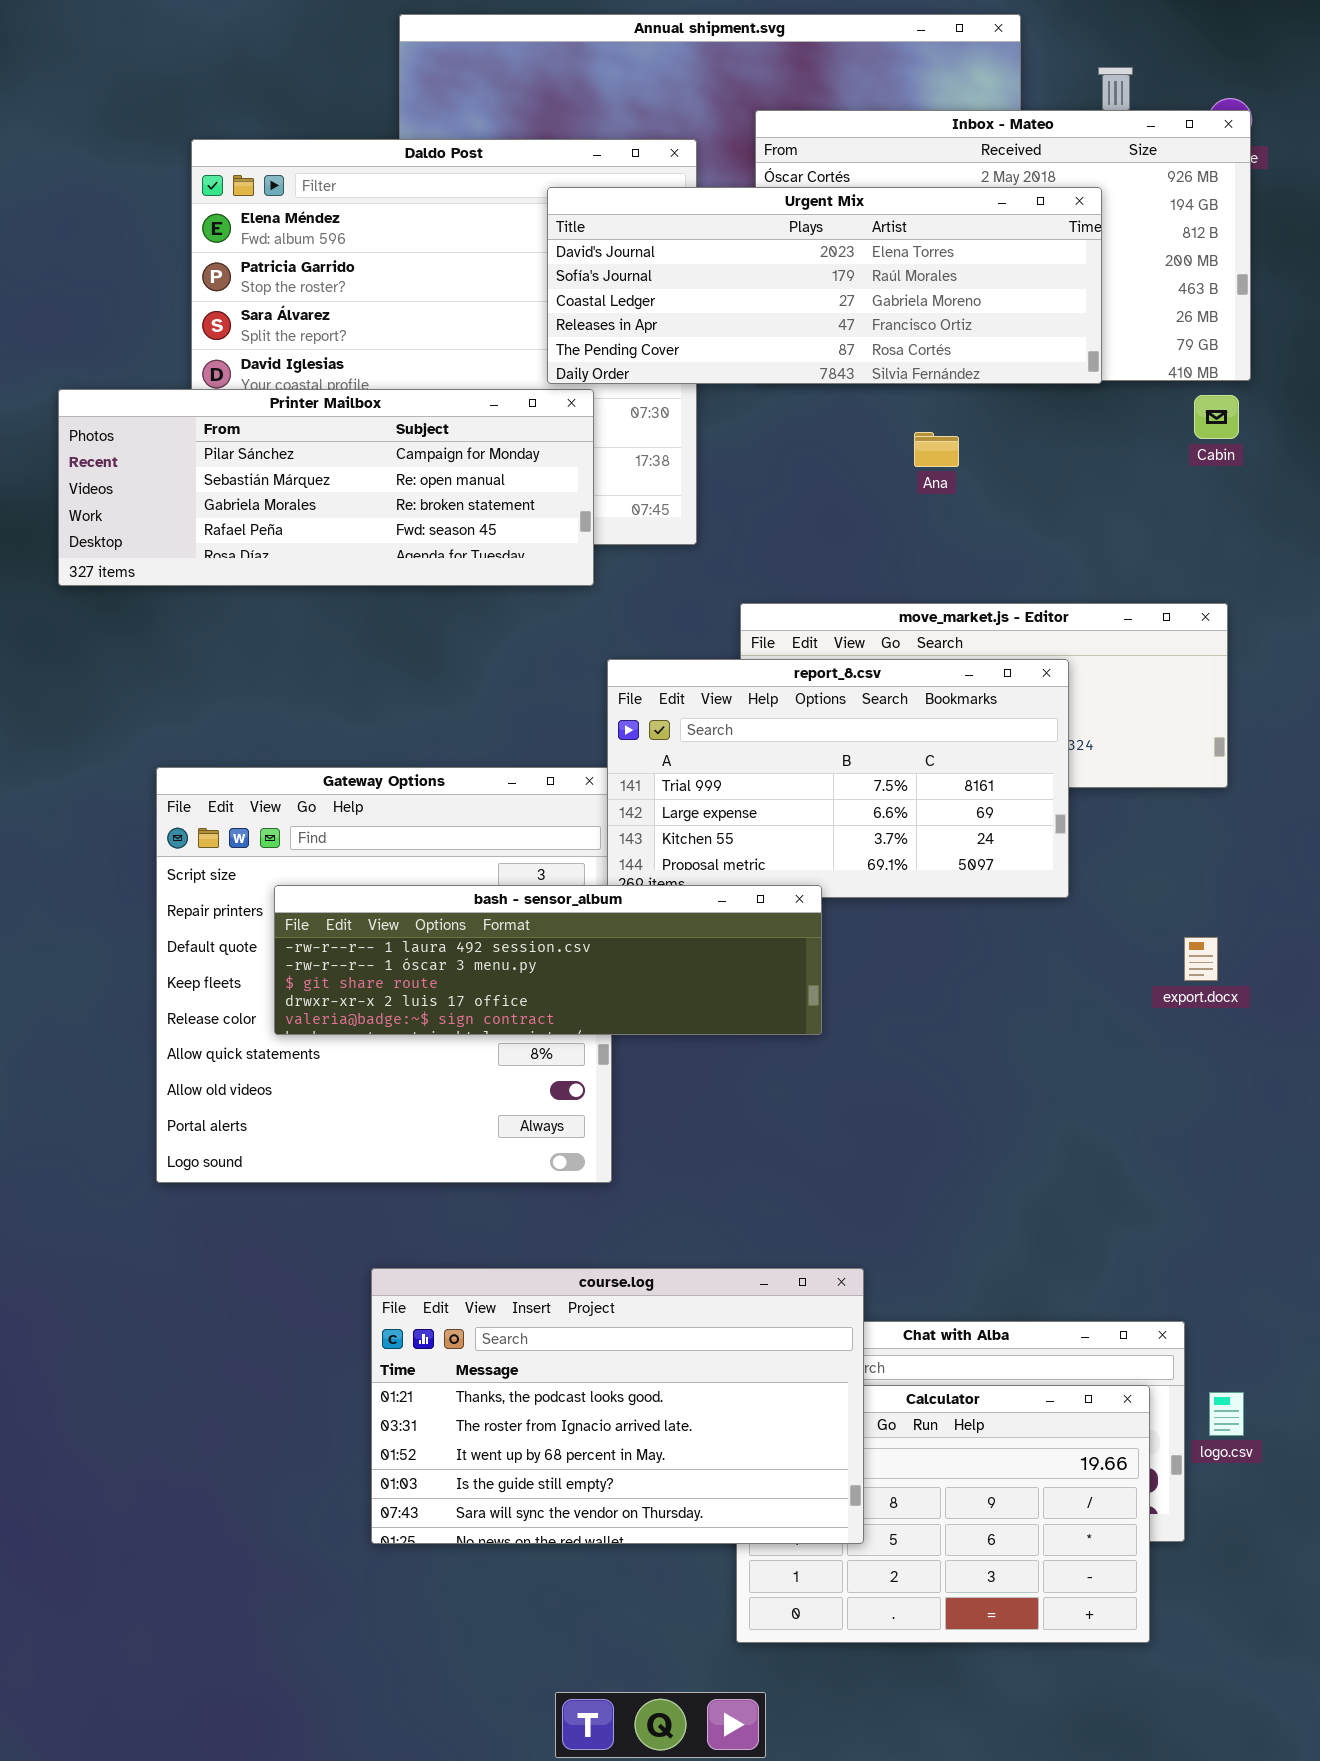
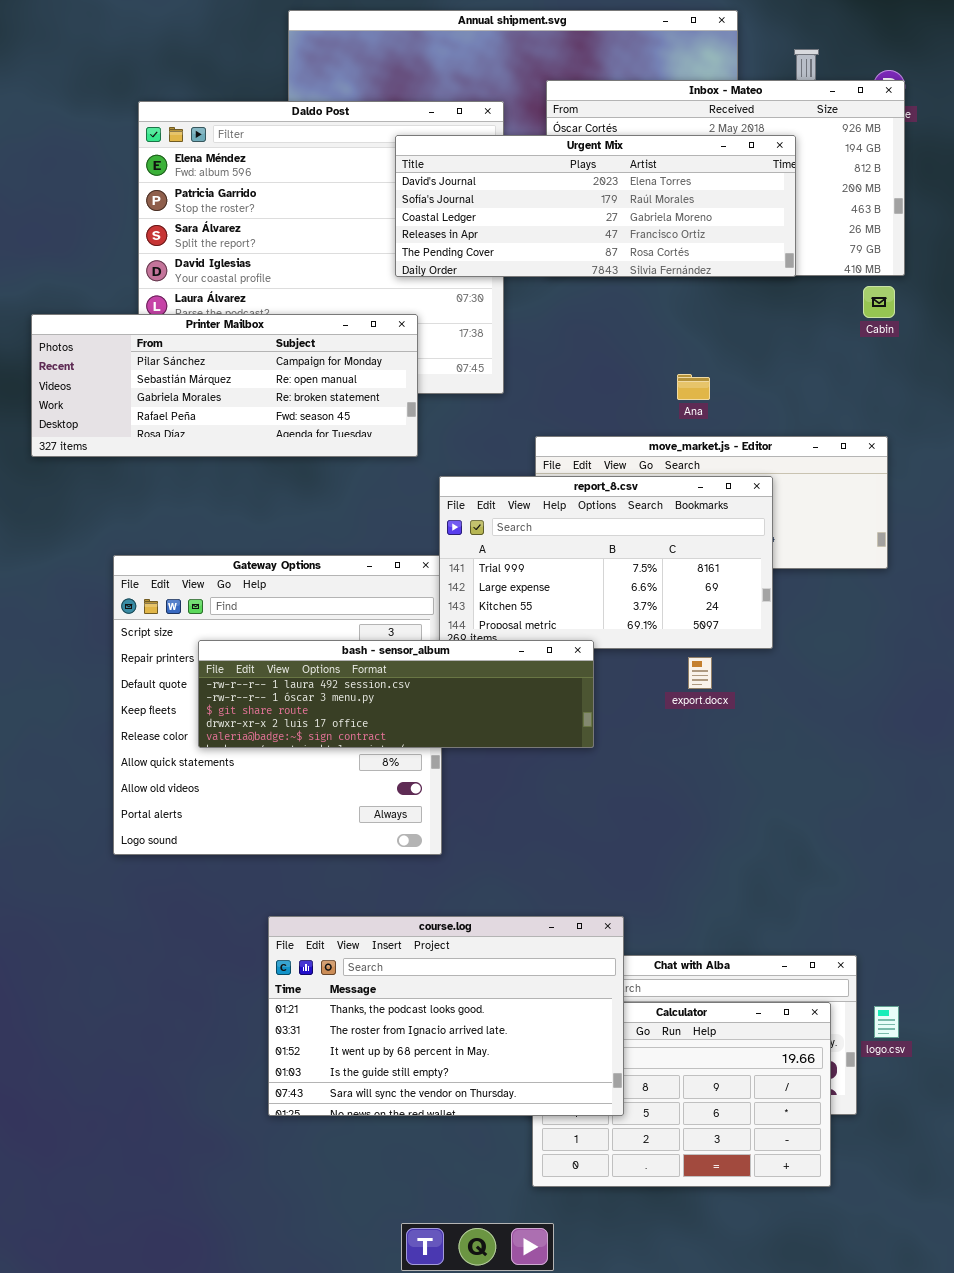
Printer Mailbox: [58,389,594,586] -> [31,314,418,457], moved
Ana: [914,432,959,467] -> [677,374,710,400], moved
export.docx: [1184,937,1218,981] -> [688,657,712,689], moved

